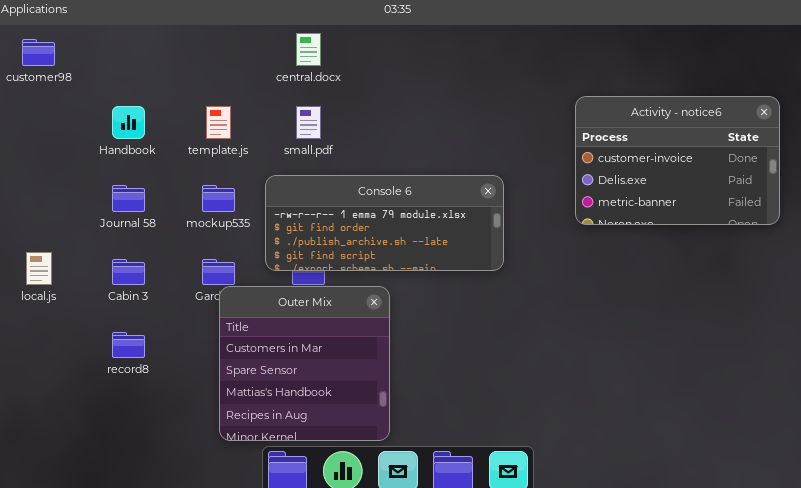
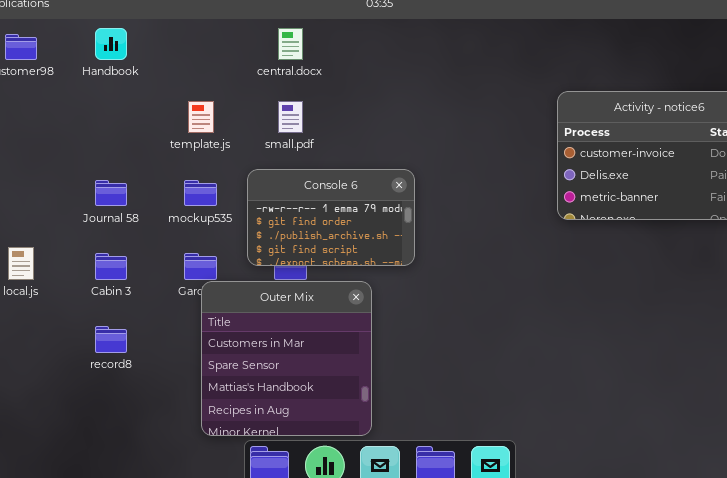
Handbook: [112,106,145,139] -> [95,28,127,60], moved
Console 6: [265,175,504,271] -> [247,169,415,266], resized

